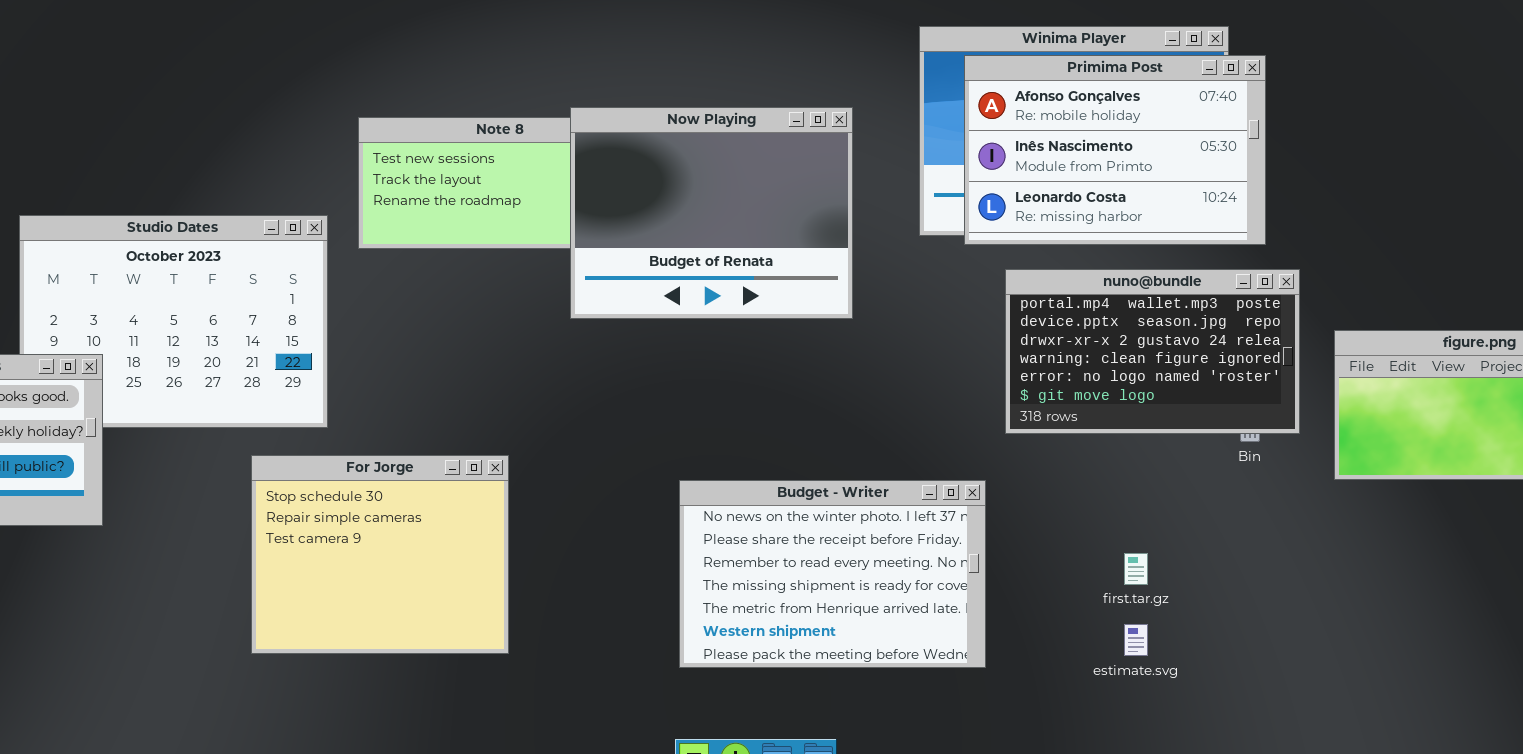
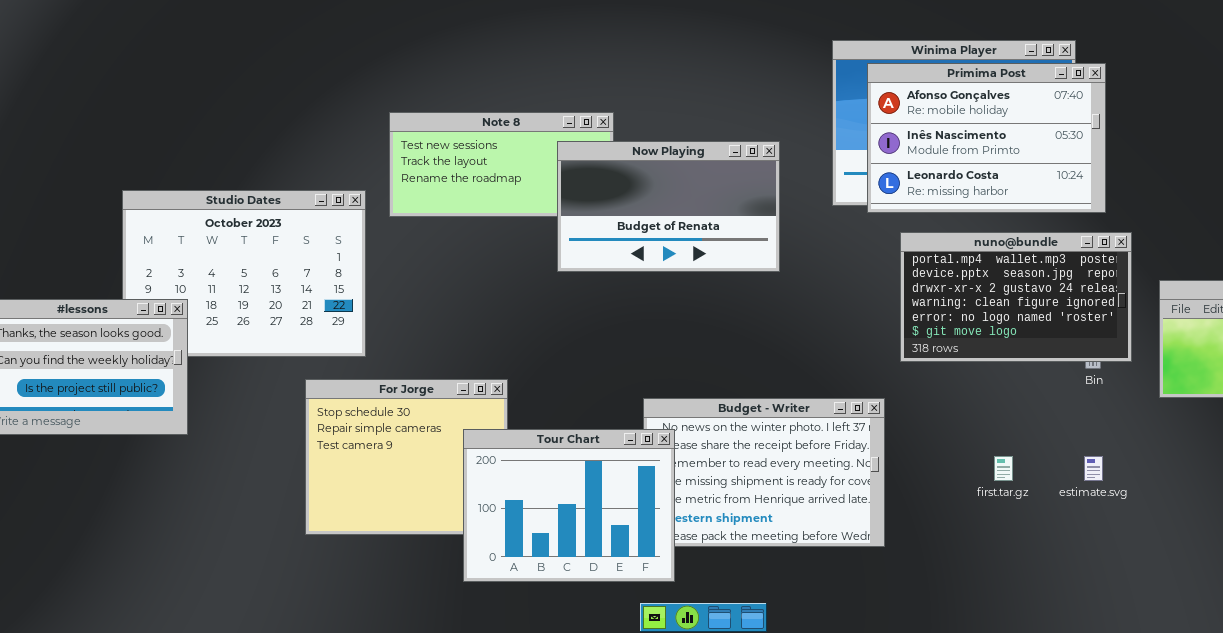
Now Playing: [570,107,853,319] -> [557,141,780,272], resized
Tour Chart: none -> [463,429,675,582], opened
estimate.svg: [1124,624,1148,656] -> [1084,456,1103,481], moved

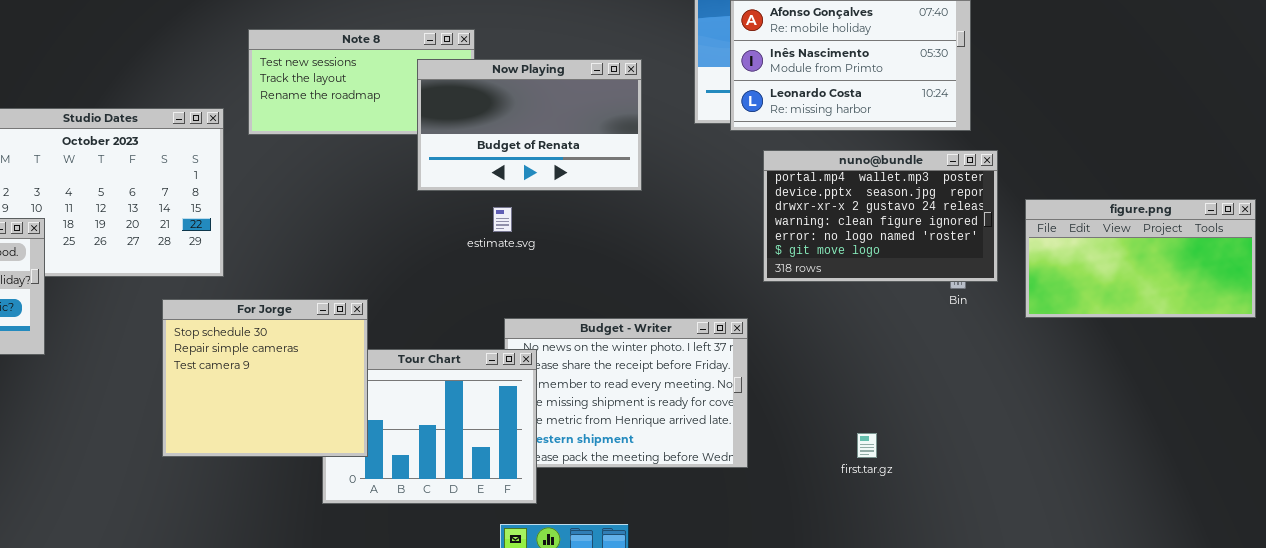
For Jorge: [305,379,508,535] -> [162,299,368,457], raised
first.tar.gz: [994,456,1013,481] -> [857,433,877,458], moved
estimate.svg: [1084,456,1103,481] -> [493,207,512,232], moved

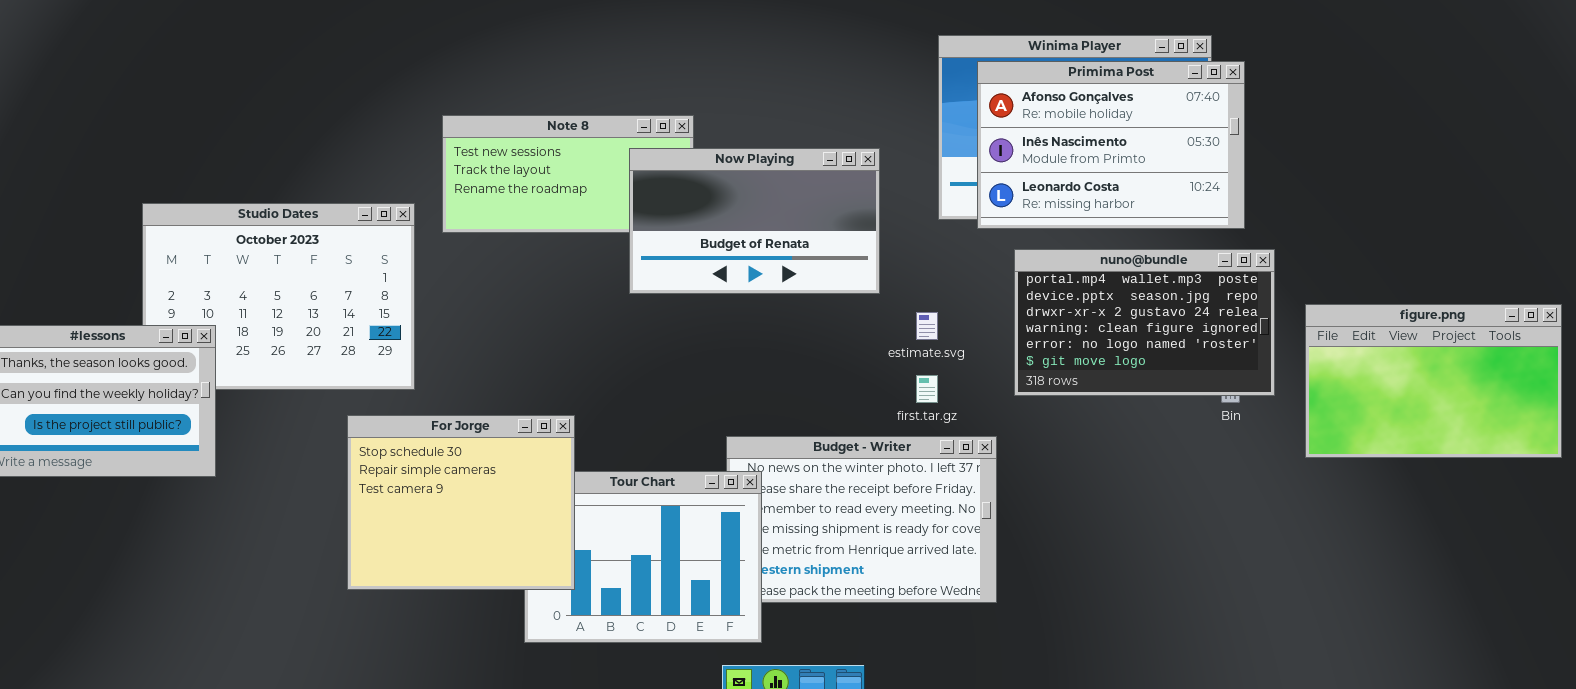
figure.png: [1025,199,1256,318] -> [1305,304,1562,458], resized
estimate.svg: [493,207,512,232] -> [916,312,938,340], moved
first.tar.gz: [857,433,877,458] -> [916,375,938,403], moved

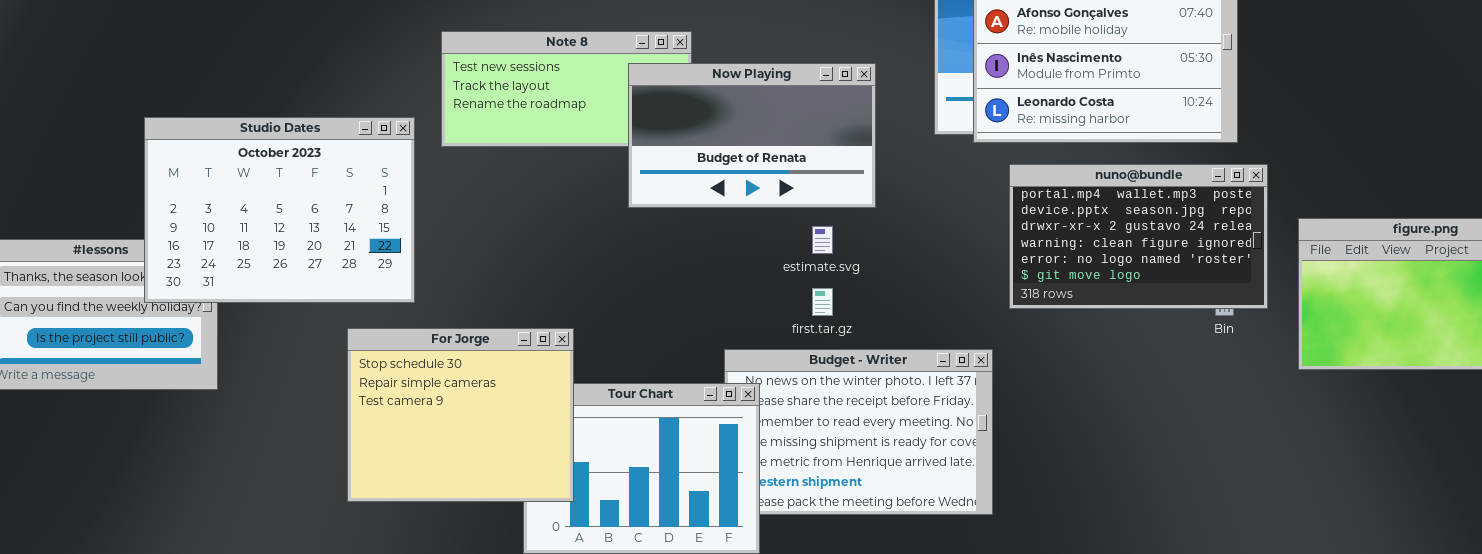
Studio Dates: [142,203,415,390] -> [144,117,415,303], raised
estimate.svg: [916,312,938,340] -> [812,226,833,254], moved
first.tar.gz: [916,375,938,403] -> [812,288,833,316], moved

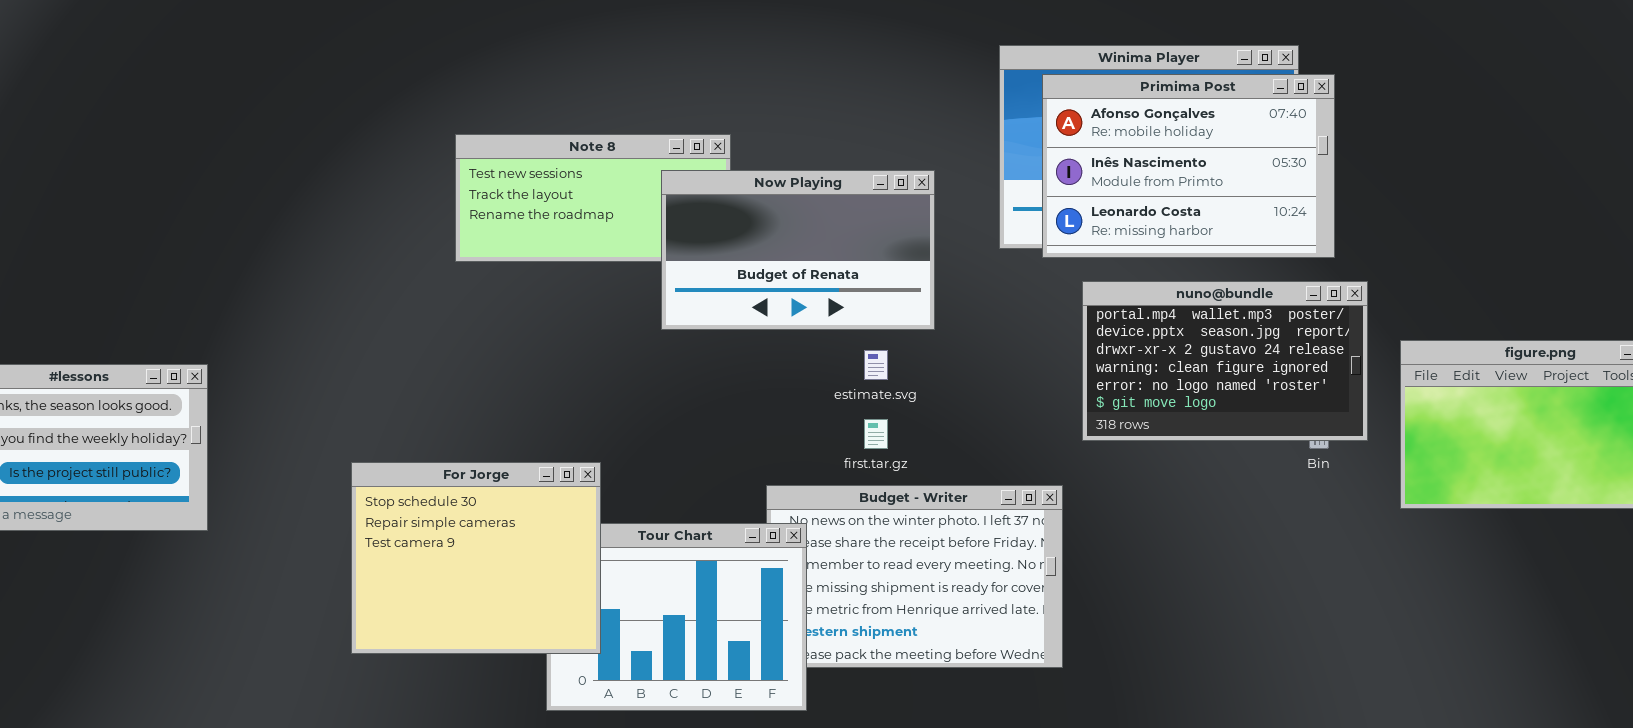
Studio Dates: [144,117,415,303] -> none, closed

